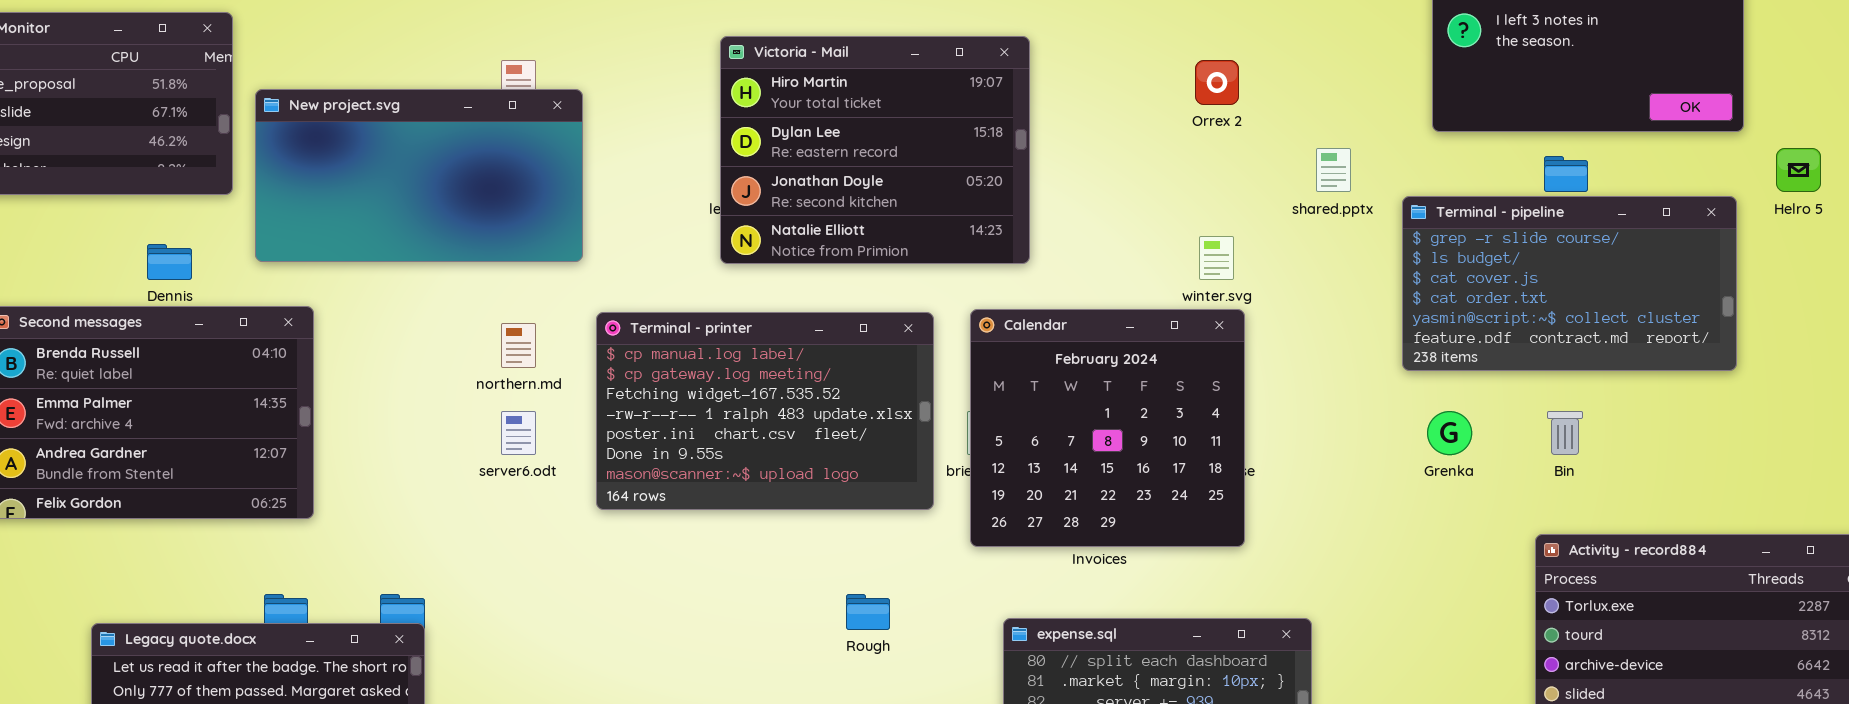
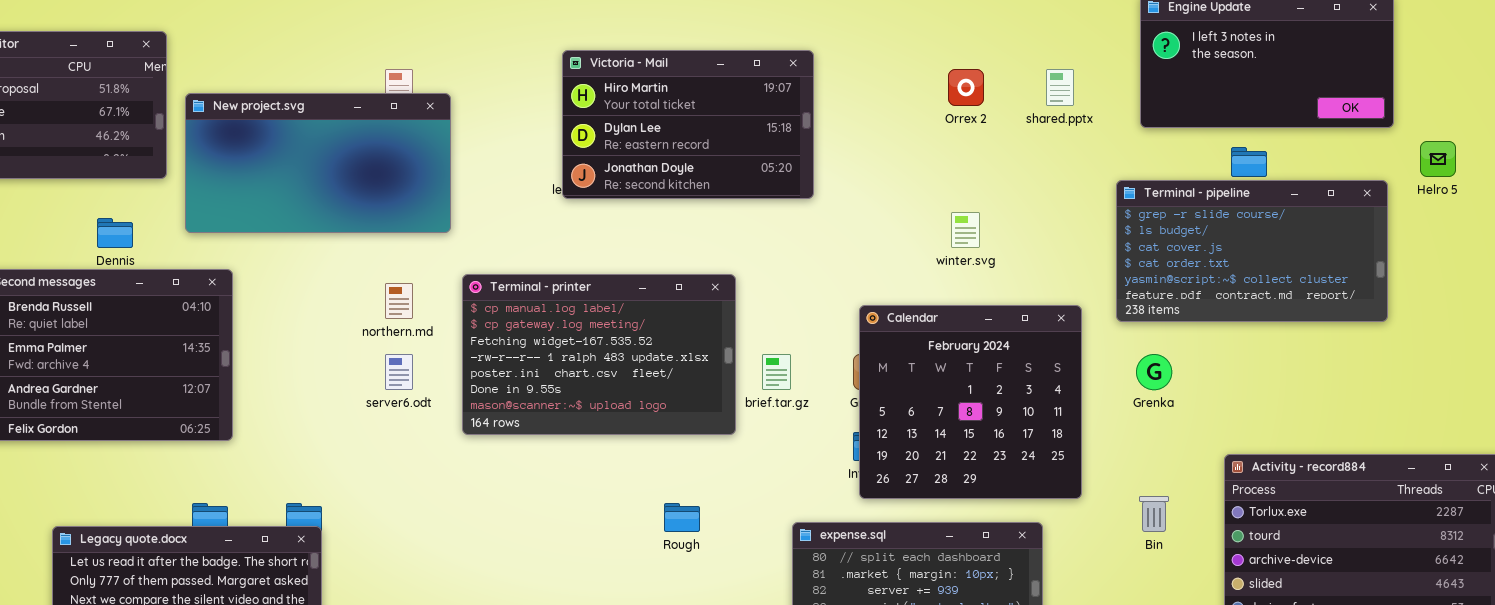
Victoria - Mail: [720,36,1030,264] -> [562,50,814,199], resized
shared.pptx: [1316,148,1351,192] -> [1046,69,1074,106], moved
Calendar: [970,309,1245,547] -> [859,305,1082,499], moved
Bin: [1547,411,1583,455] -> [1139,496,1169,532], moved

